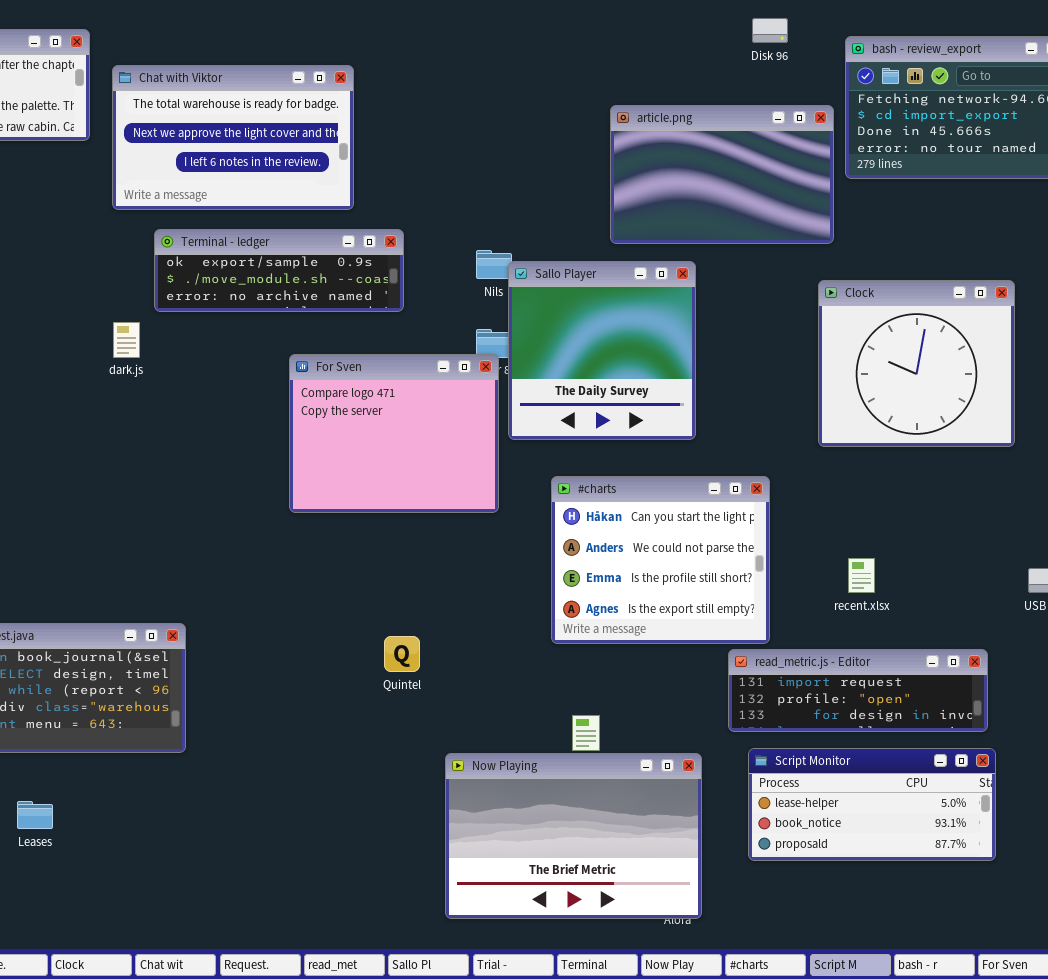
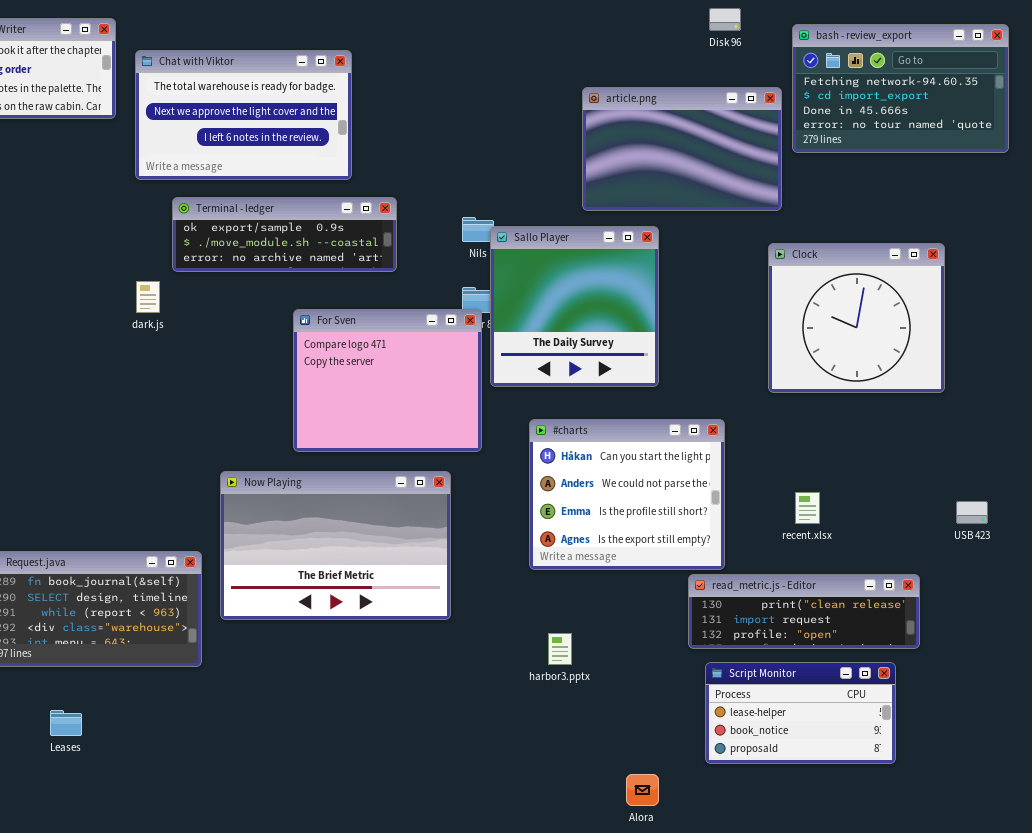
read_metric.js - Editor: [728,649,988,732] -> [688,574,920,649], scrolled up 1 row
Script Monitor: [748,748,996,861] -> [705,662,896,764], resized
Now Playing: [445,753,702,919] -> [220,471,451,620], moved

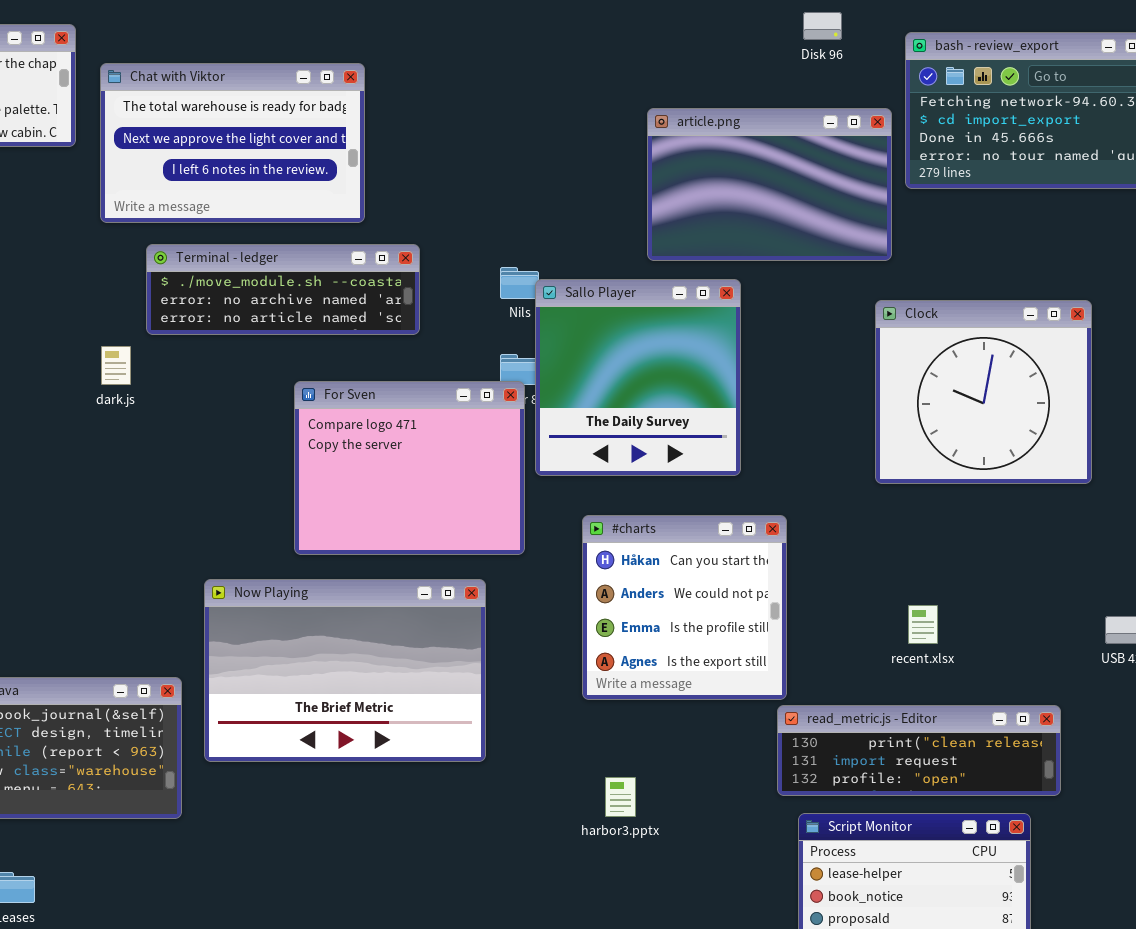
Terminal - ledger: [172,197,397,272] -> [146,244,420,335], scrolled down 1 row
#charts: [529,419,725,570] -> [582,515,787,700], resized

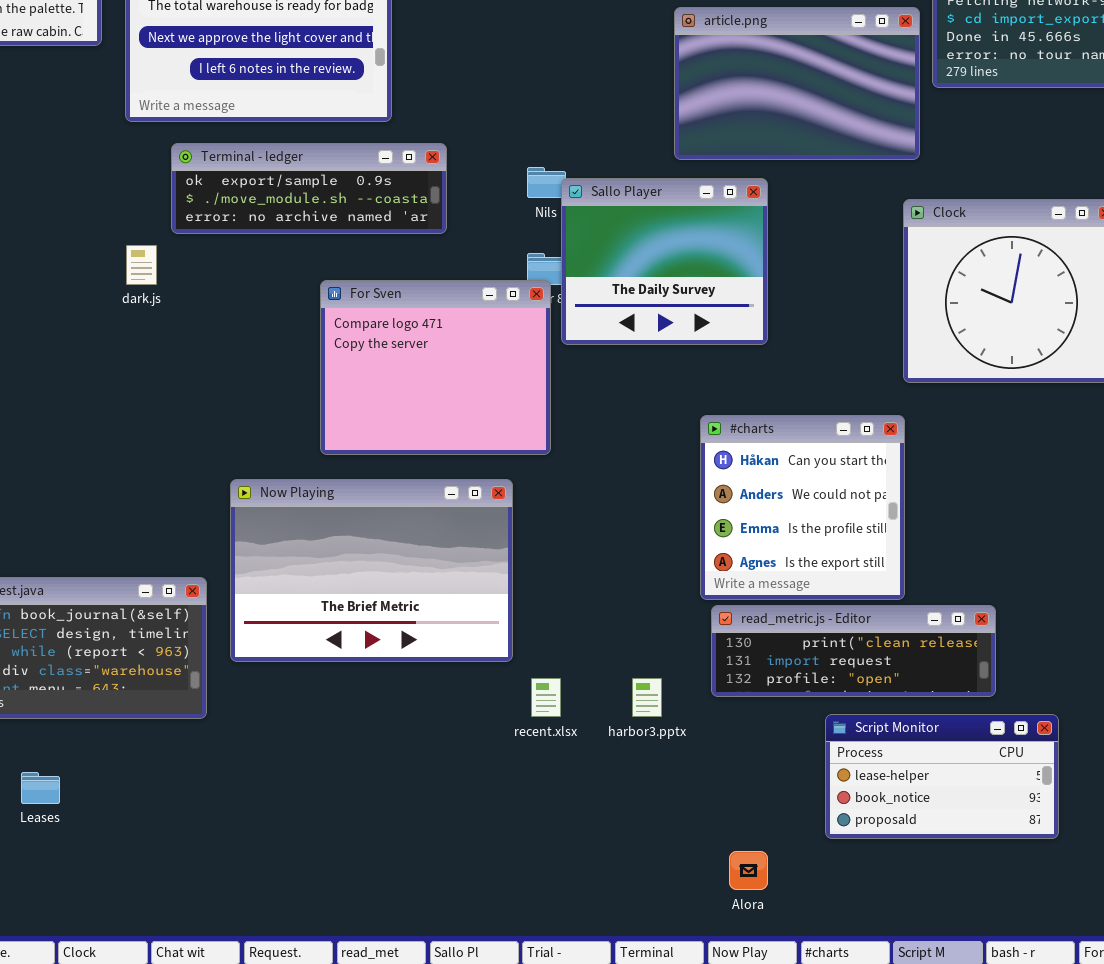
Terminal - ledger: [146,244,420,335] -> [171,143,447,234], scrolled up 1 row
Sallo Player: [535,279,741,476] -> [561,178,768,345], resized
#charts: [582,515,787,700] -> [700,415,905,600], moved
recent.xlsx: [908,605,938,644] -> [531,678,561,717], moved
read_metric.js - Editor: [777,705,1061,796] -> [711,605,996,697], moved

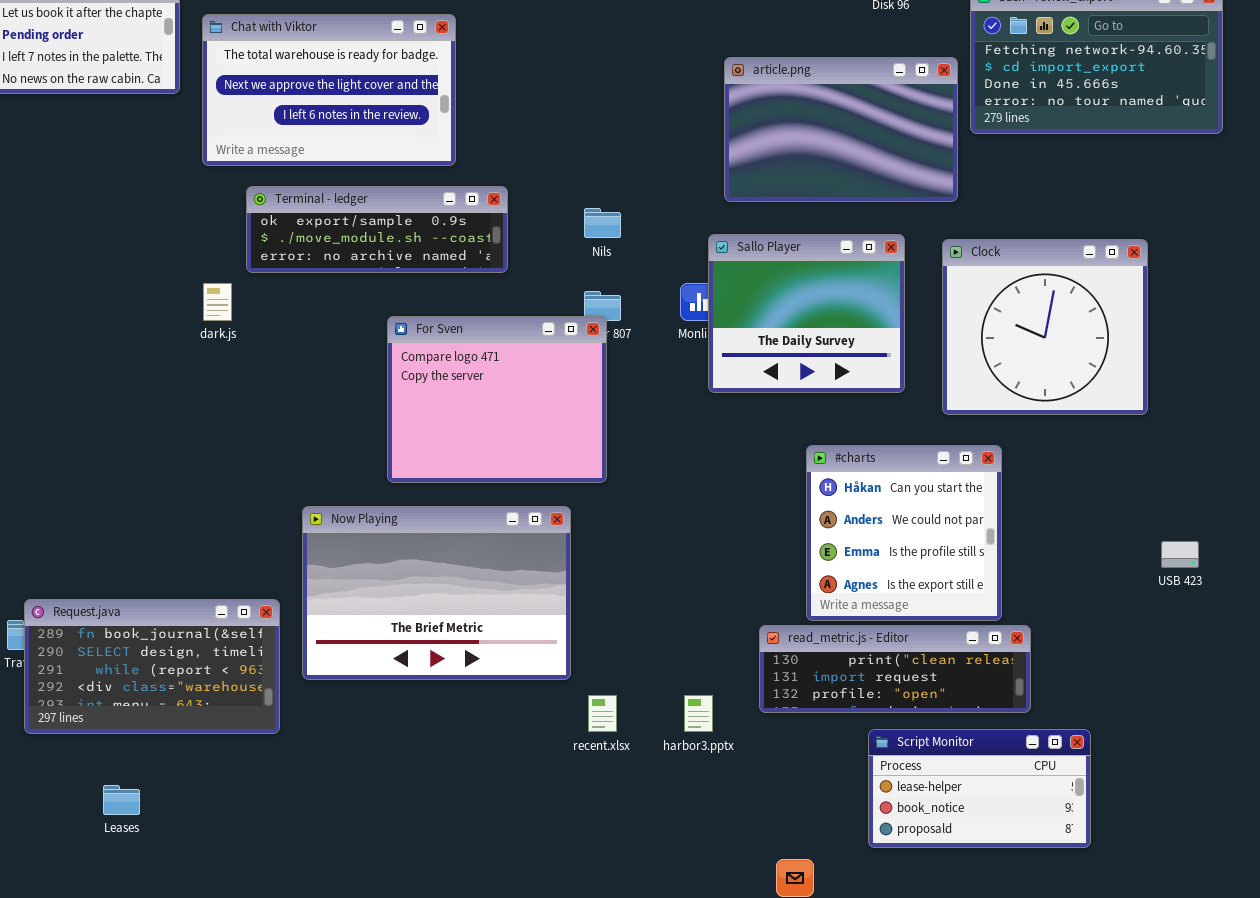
Sallo Player: [561,178,768,345] -> [708,234,905,393], moved
#charts: [700,415,905,600] -> [806,445,1002,621], moved

